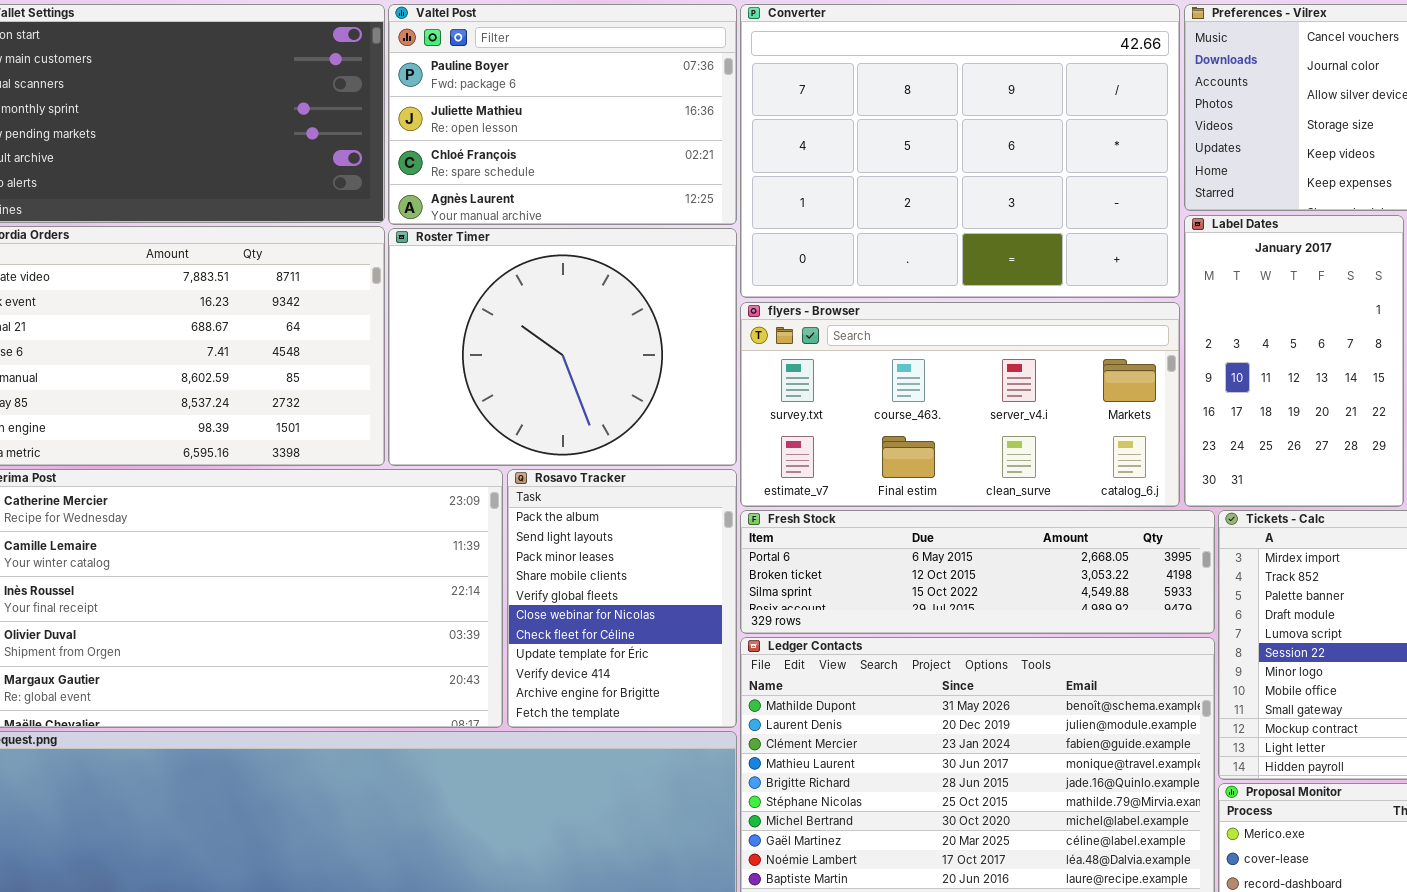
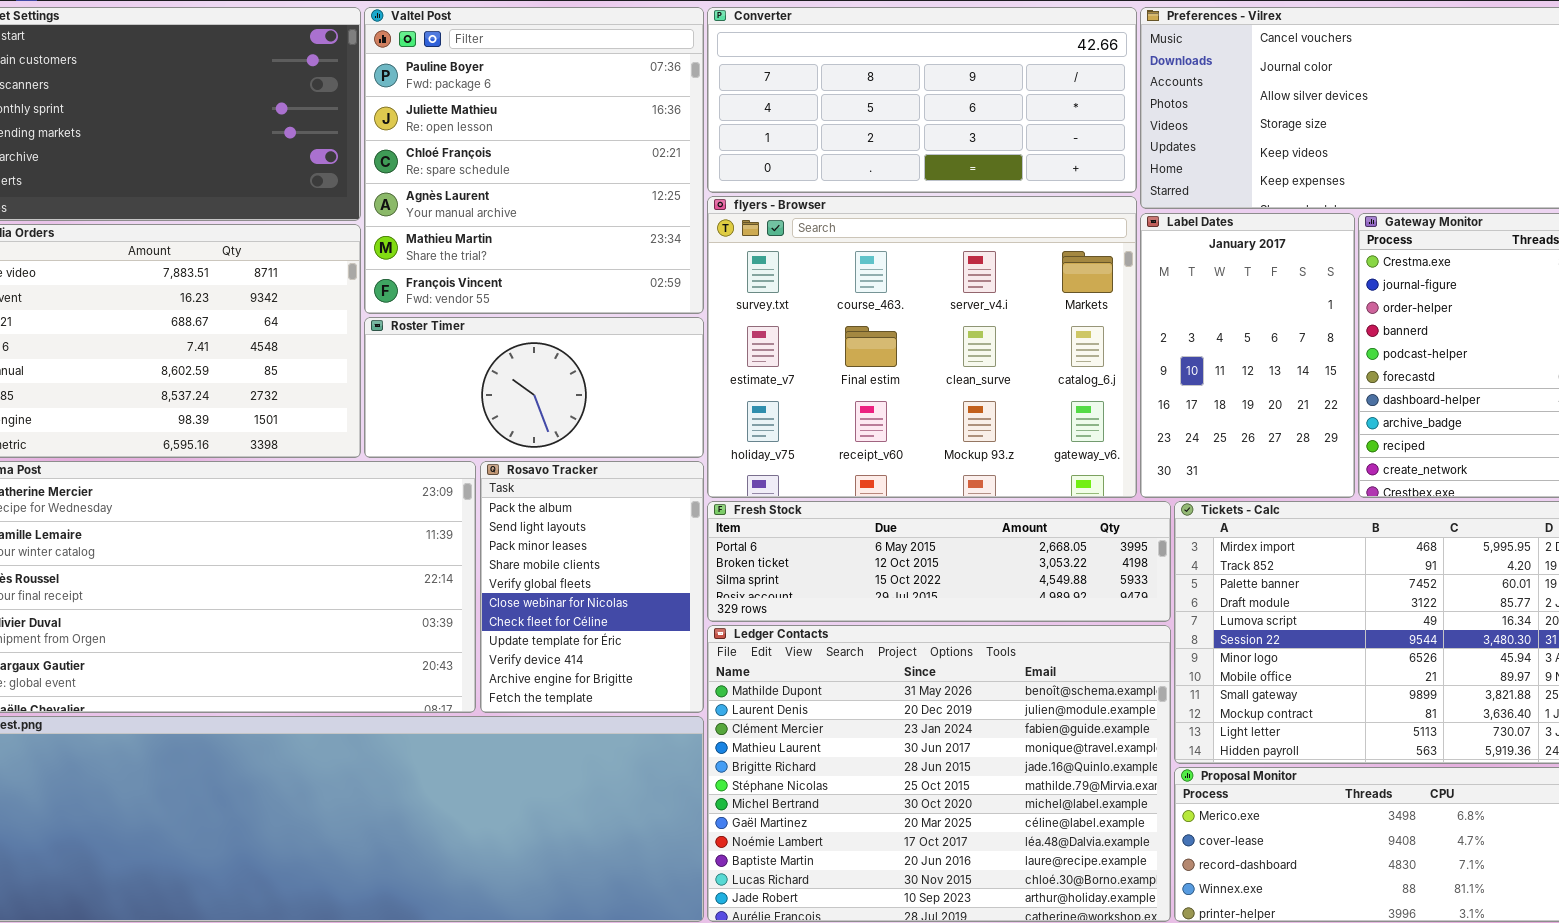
Valtel Post: [388,4,737,225] -> [364,7,704,314], resized
Converter: [740,4,1180,298] -> [707,7,1137,193], resized
Roster Timer: [388,228,737,466] -> [364,317,704,458], resized
flyers - Browser: [740,302,1180,507] -> [707,196,1137,498], resized

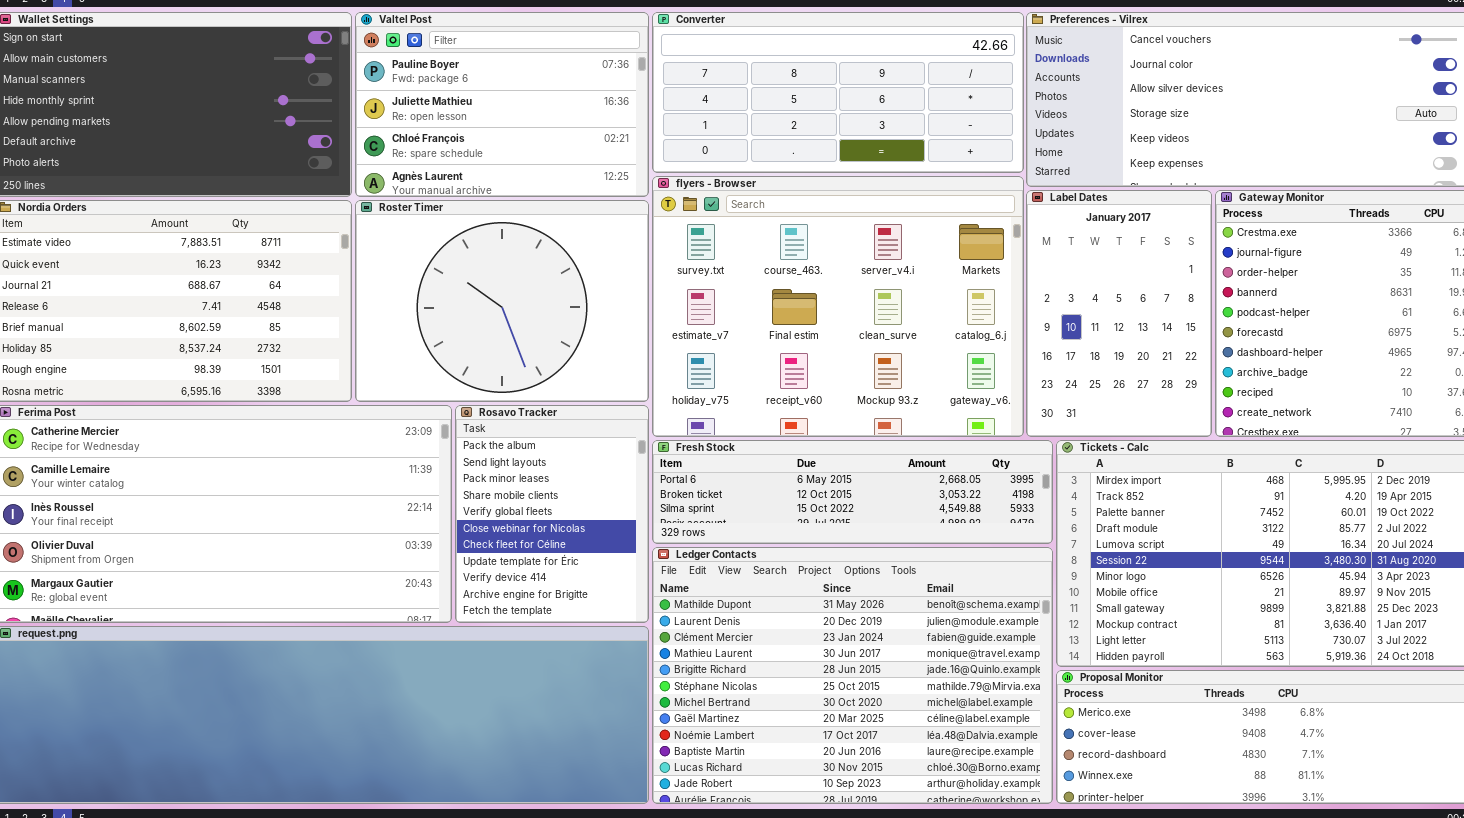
Valtel Post: [364,7,704,314] -> [355,12,649,197], resized
Roster Timer: [364,317,704,458] -> [355,200,649,402], resized

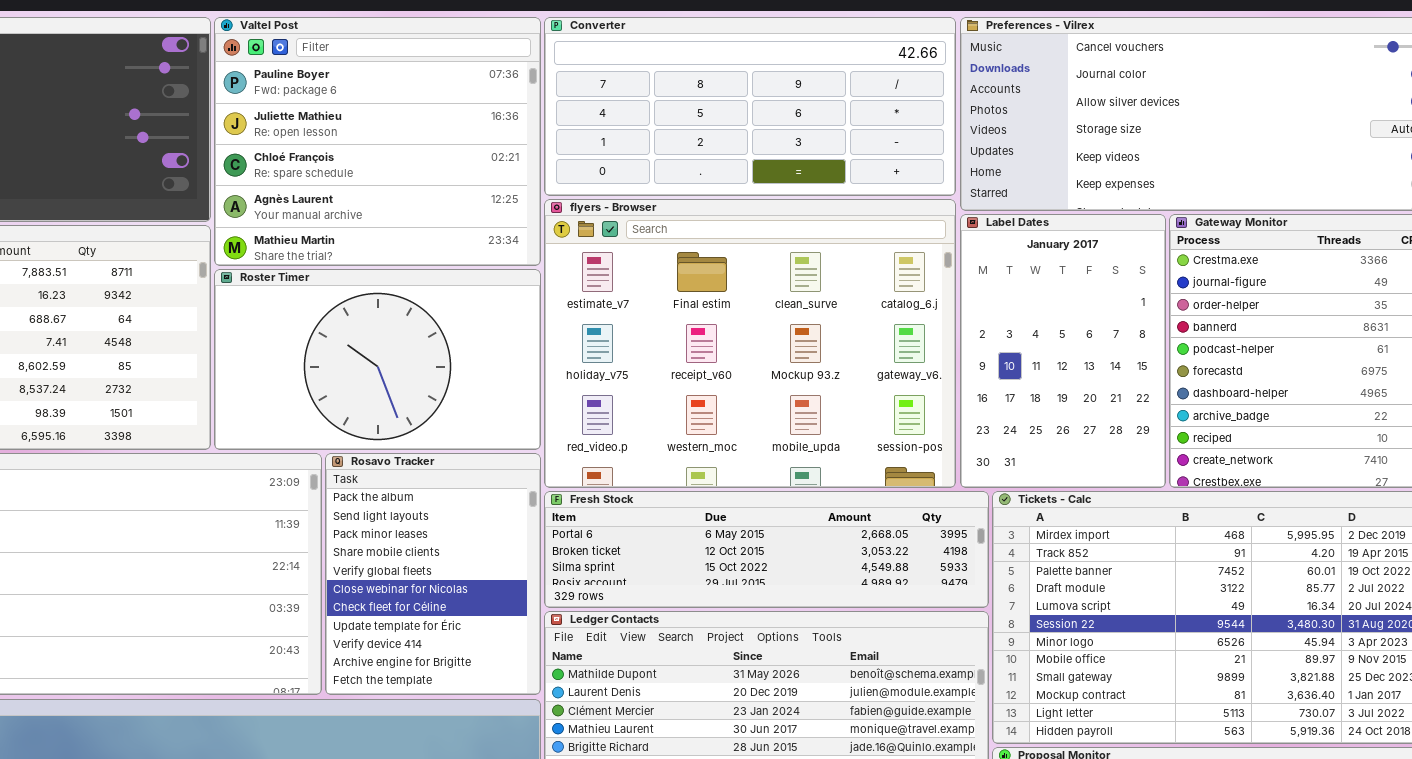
Valtel Post: [355,12,649,197] -> [214,17,541,266], resized
flyers - Browser: [652,176,1024,437] -> [544,199,956,488], scrolled down 1 row
Roster Timer: [355,200,649,402] -> [214,269,541,450], resized

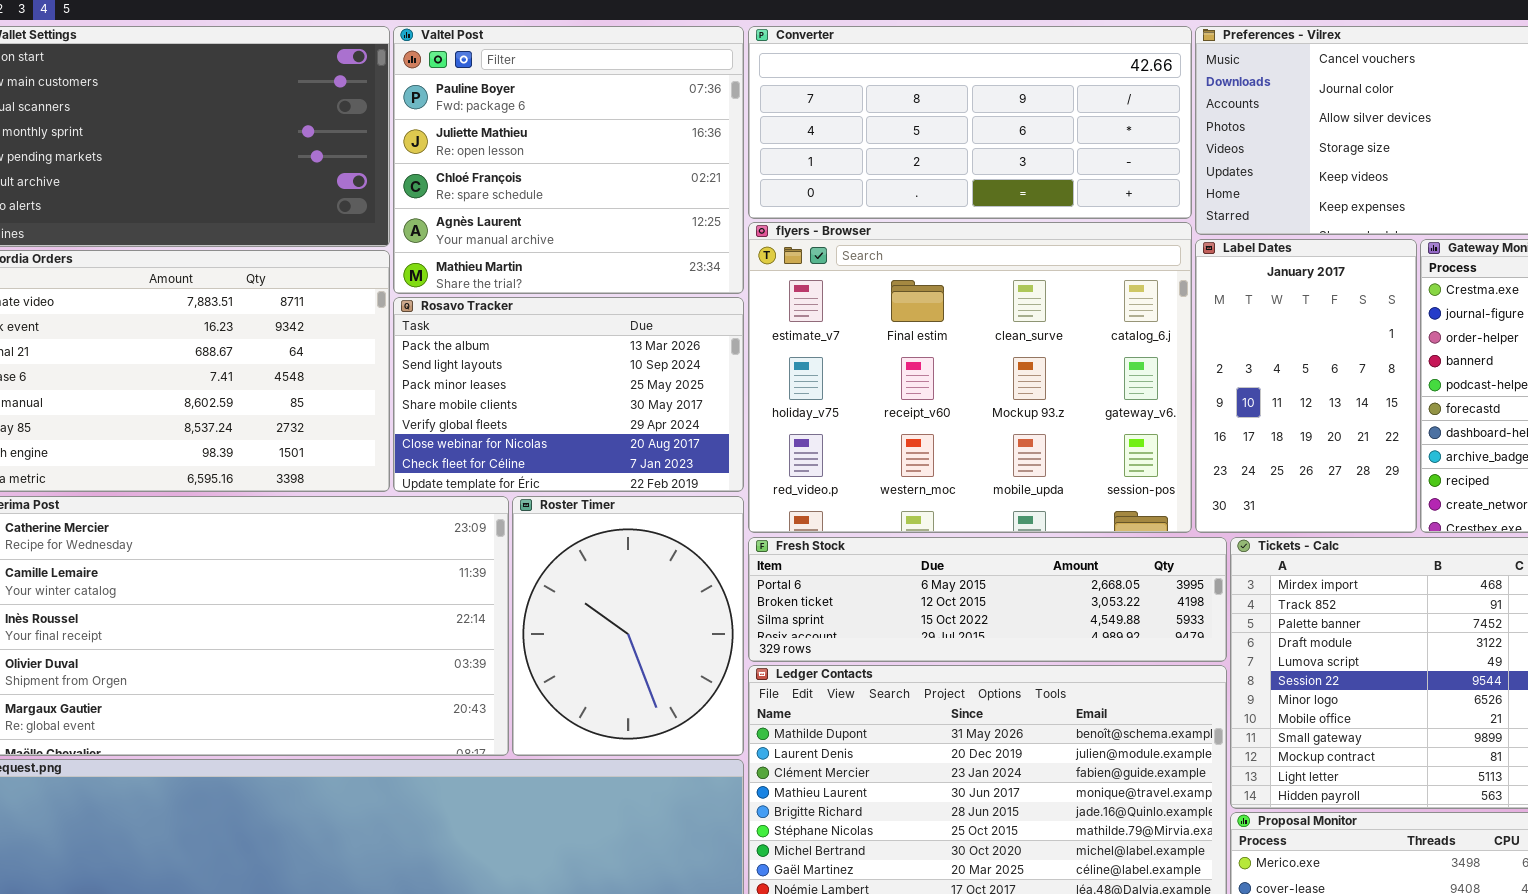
Roster Timer: [214,269,541,450] -> [512,496,744,756], moved, resized
Rosavo Tracker: [325,453,541,695] -> [393,297,744,492], moved, resized

